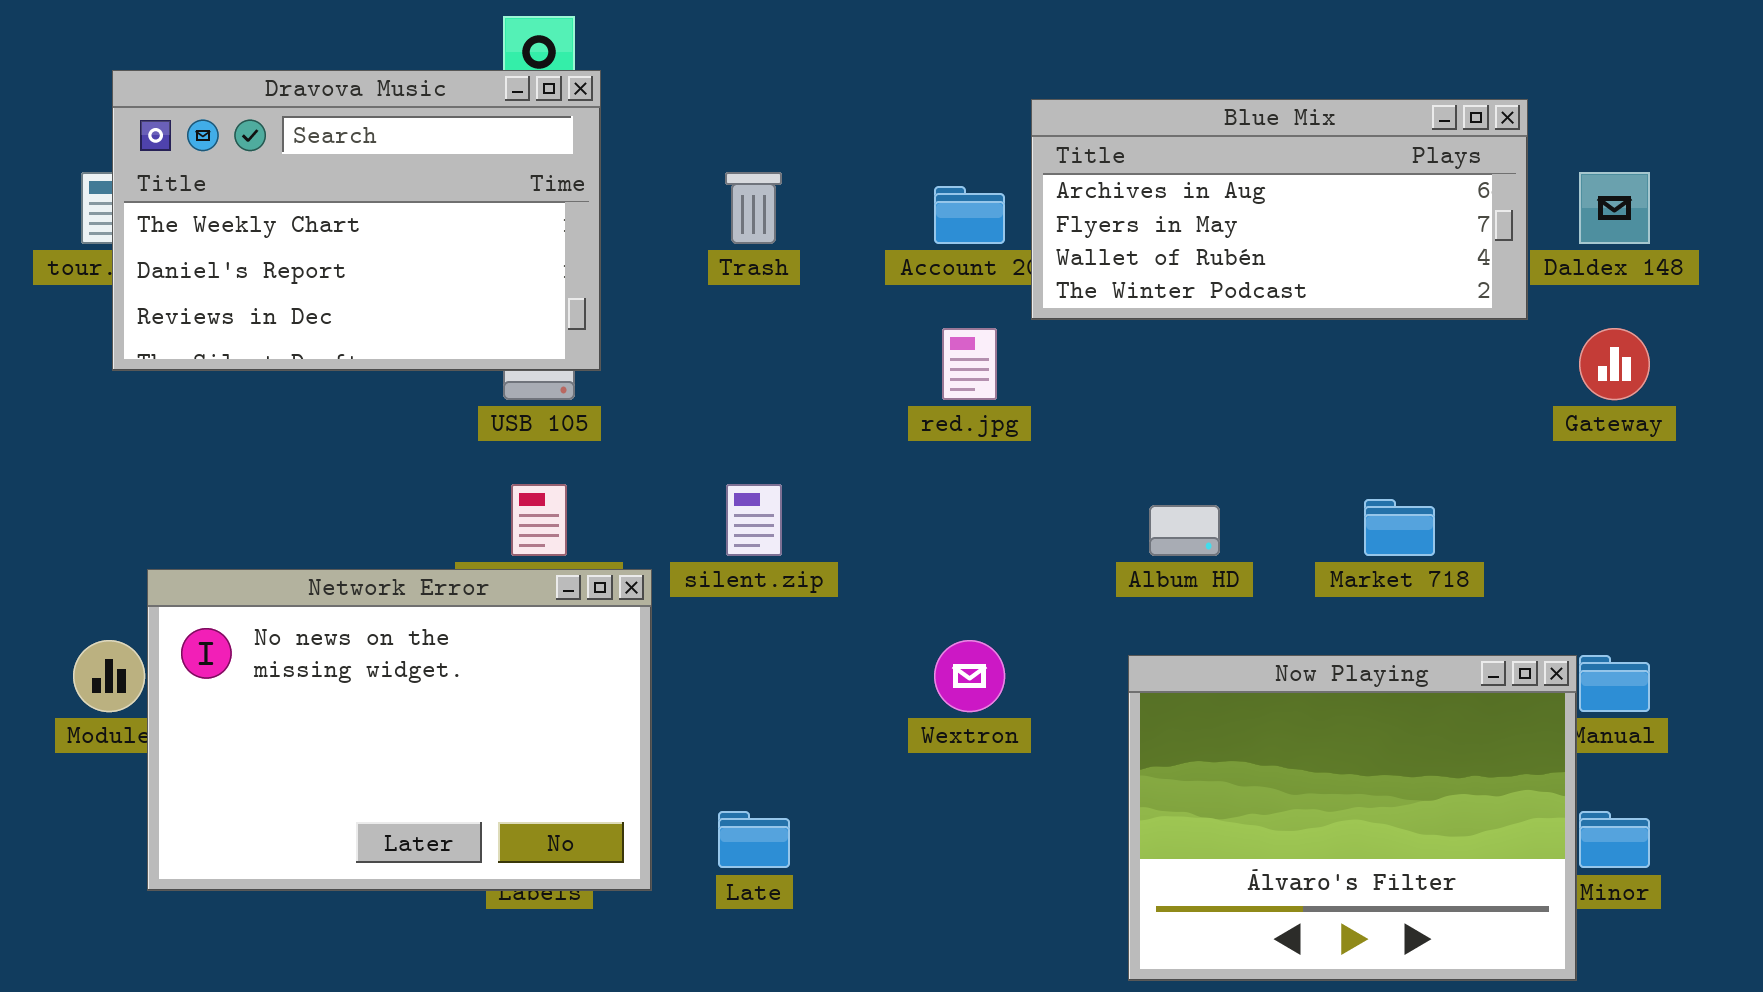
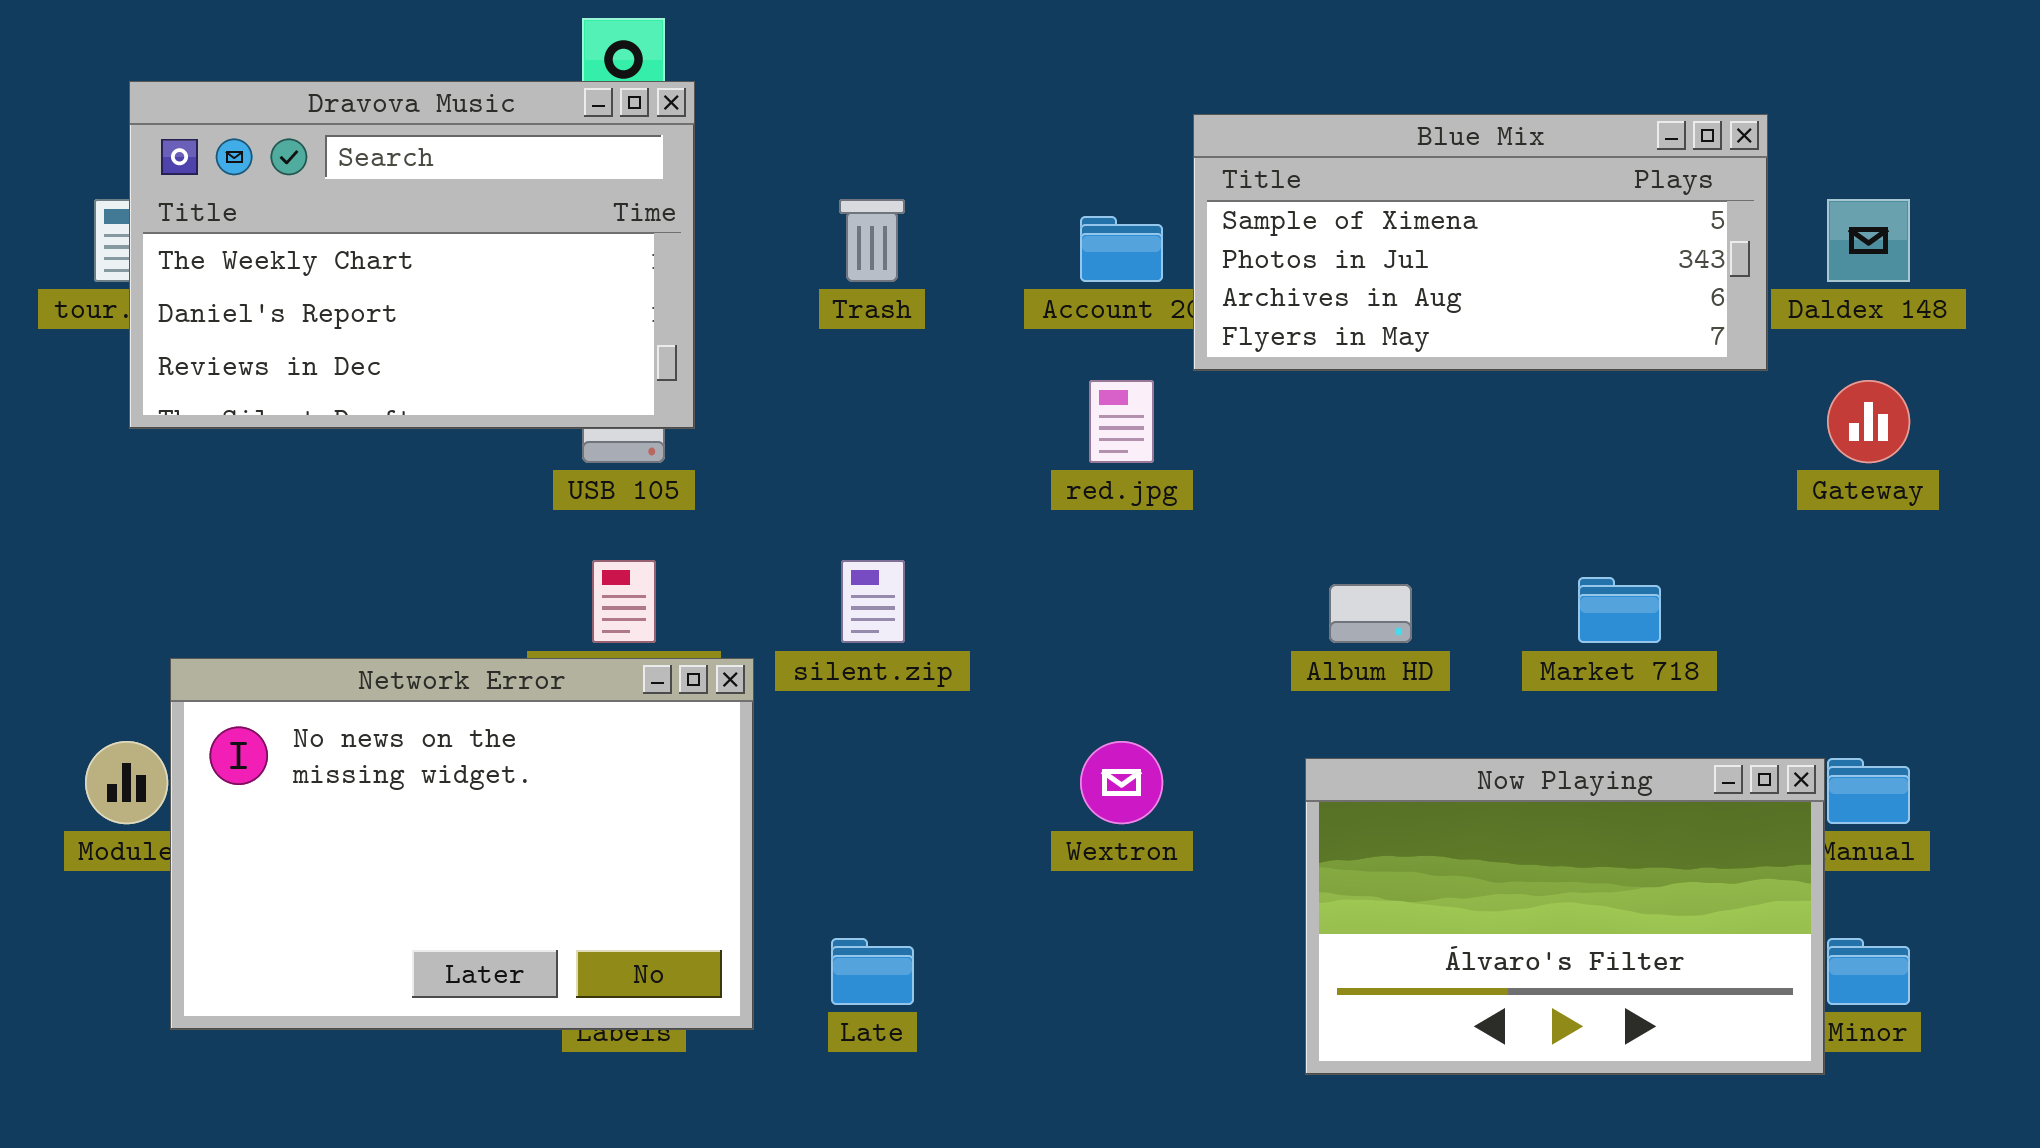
Blue Mix: [1031,99,1528,320] -> [1193,114,1768,371], scrolled up 2 rows
Now Playing: [1128,655,1577,981] -> [1305,758,1825,1075], resized

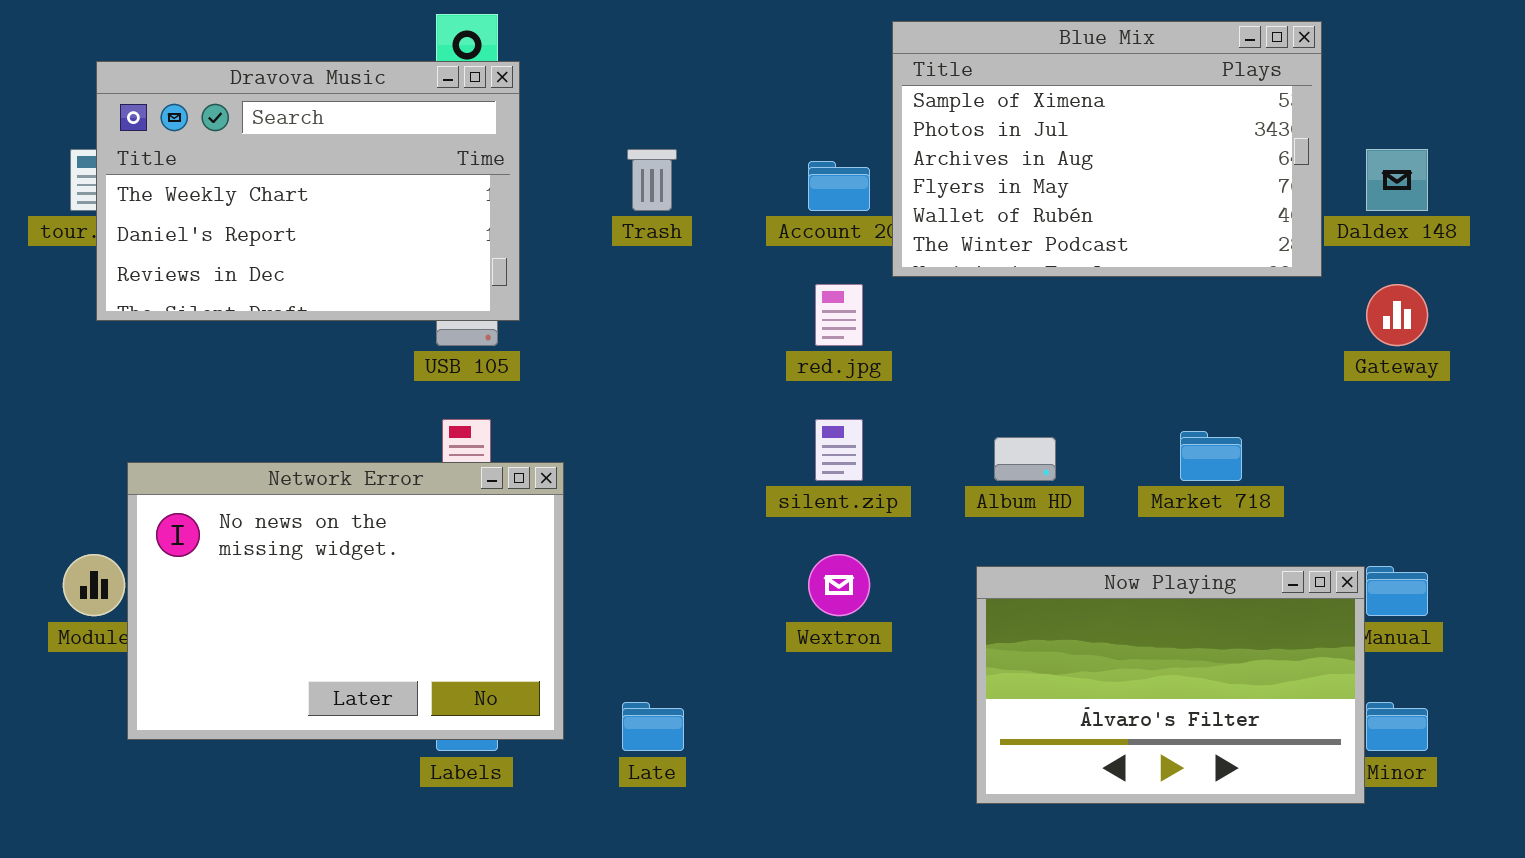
Blue Mix: [1193,114,1768,371] -> [892,21,1322,277], resized
silent.zip: [841,560,905,643] -> [815,419,863,481], moved
Network Error: [170,658,754,1030] -> [127,462,564,740], moved

